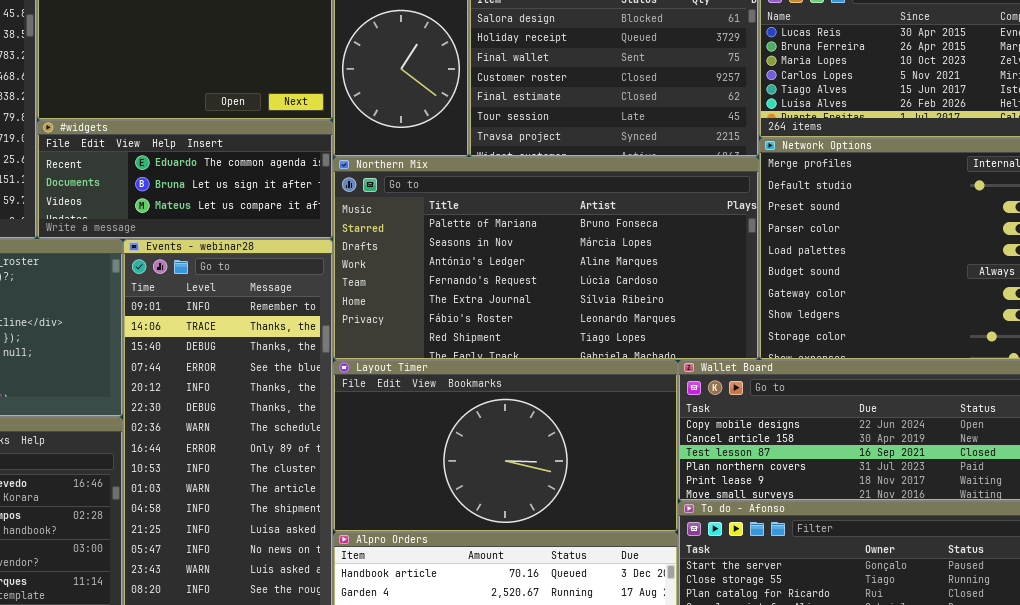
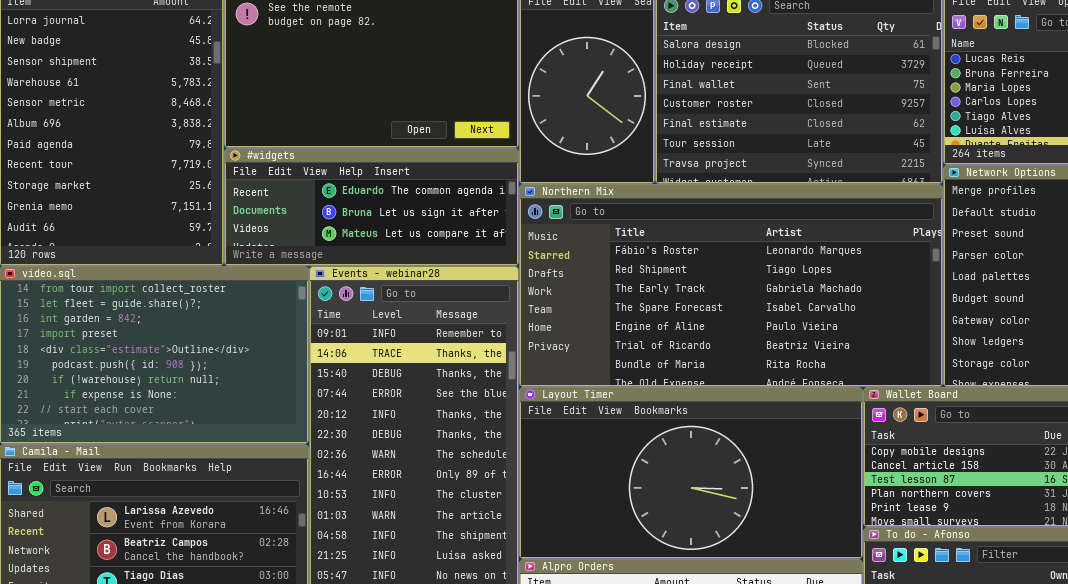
Northern Mix: [333,157,759,360] -> [519,184,943,387], scrolled down 5 rows

